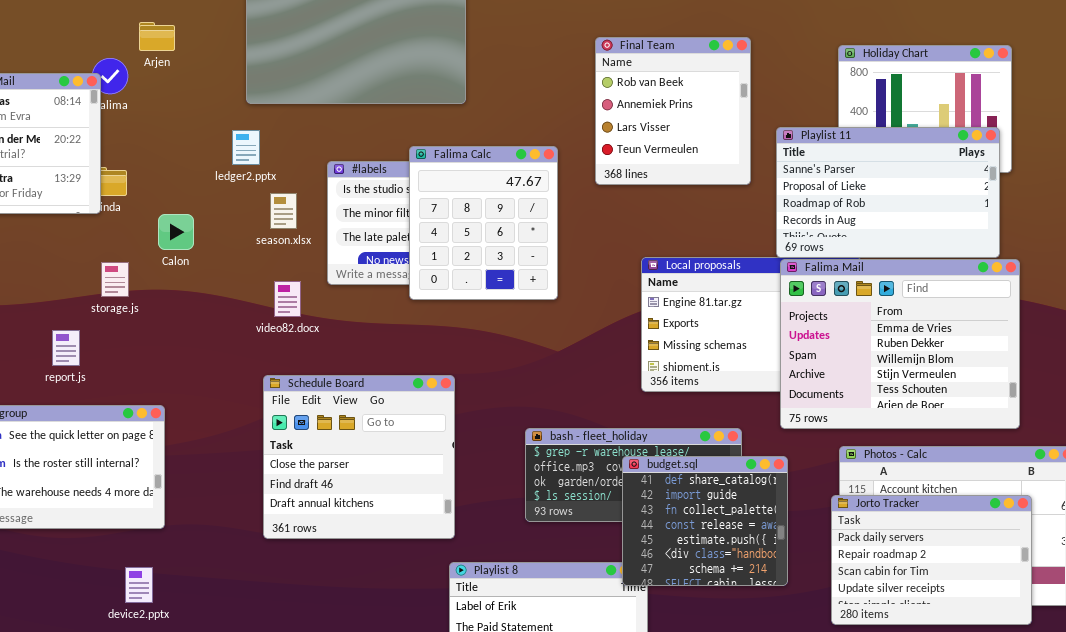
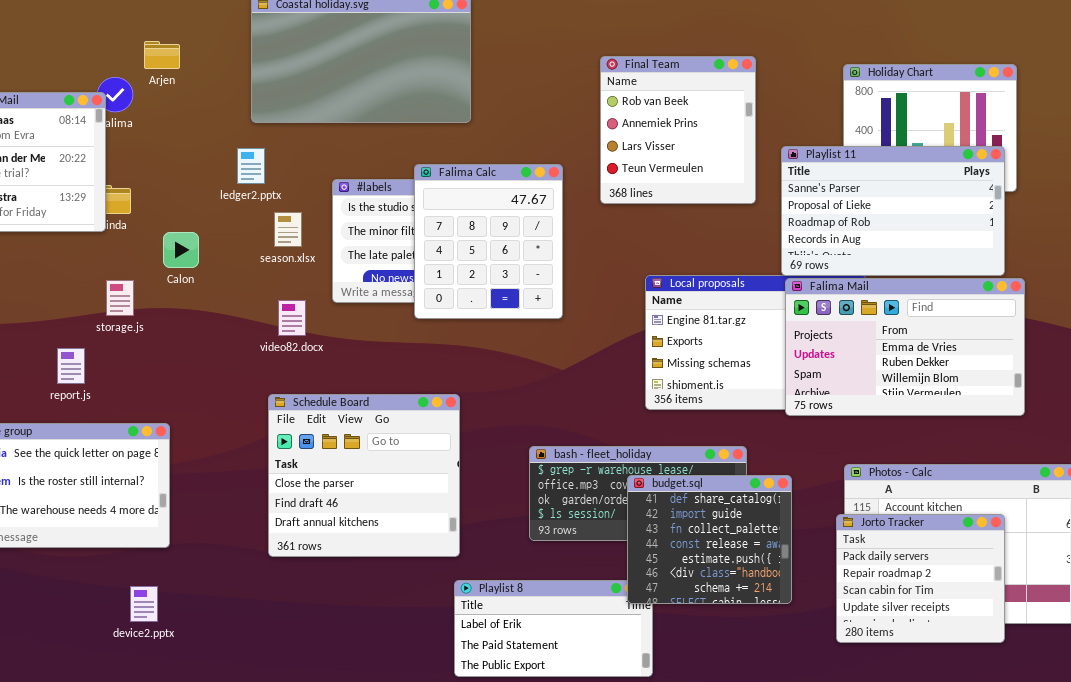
Falima Mail: [780,259,1020,429] -> [785,278,1025,416], resized
Jorto Tracker: [831,495,1032,625] -> [836,514,1005,643], resized

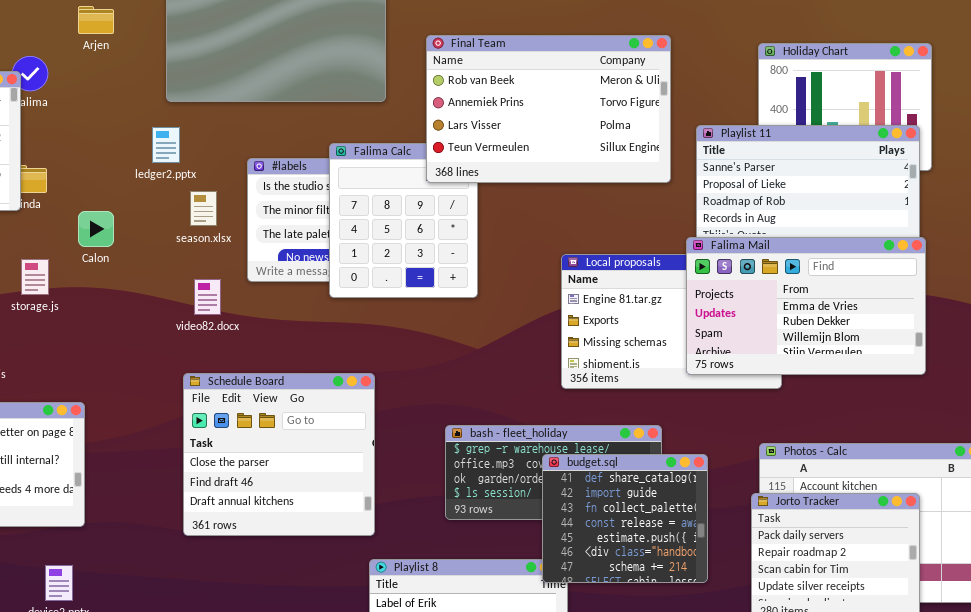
Arjen: [144,41,180,69] -> [78,6,114,34], moved
Final Team: [600,56,756,204] -> [426,35,671,183], resized
Falima Mail: [785,278,1025,416] -> [686,237,926,375], moved

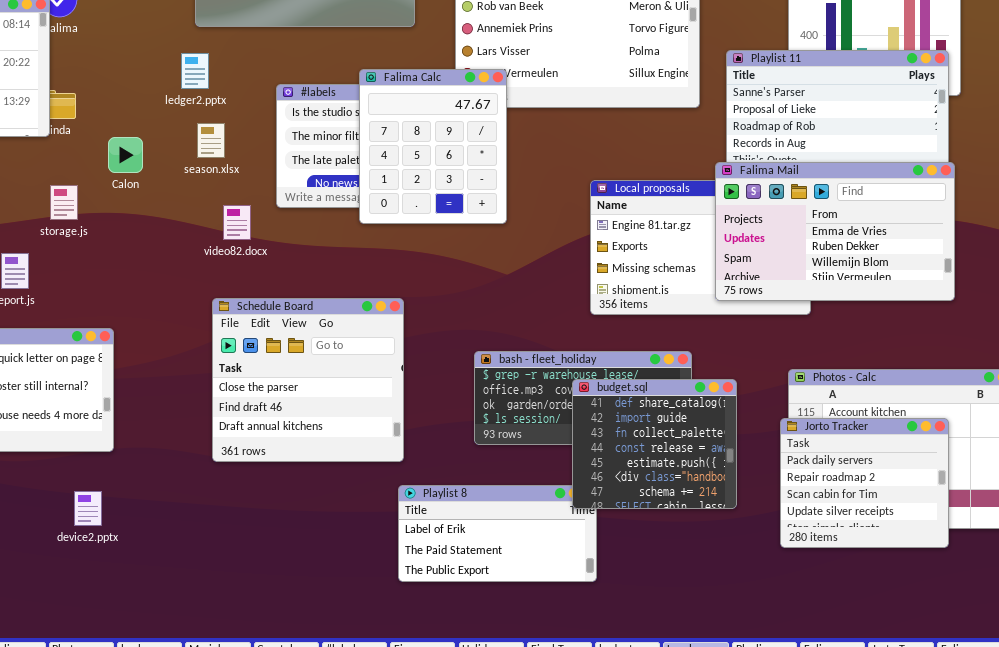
Falima Calc: [329,143,478,298] -> [359,69,507,224], raised
season.xlsx: [190,191,217,226] -> [197,123,225,158], moved

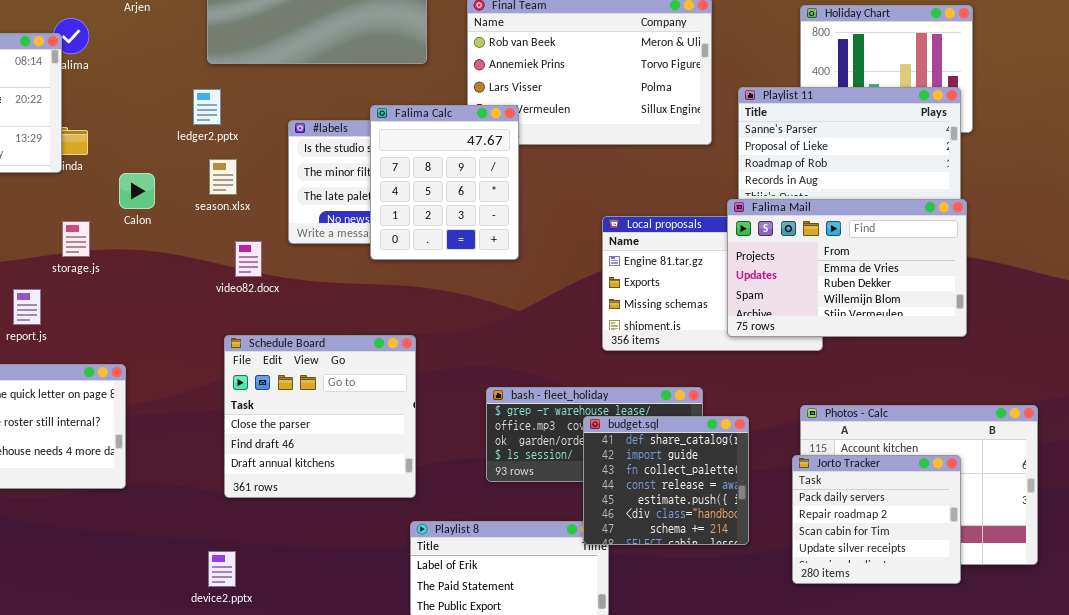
device2.pptx: [74,491,102,526] -> [208,551,236,587], moved

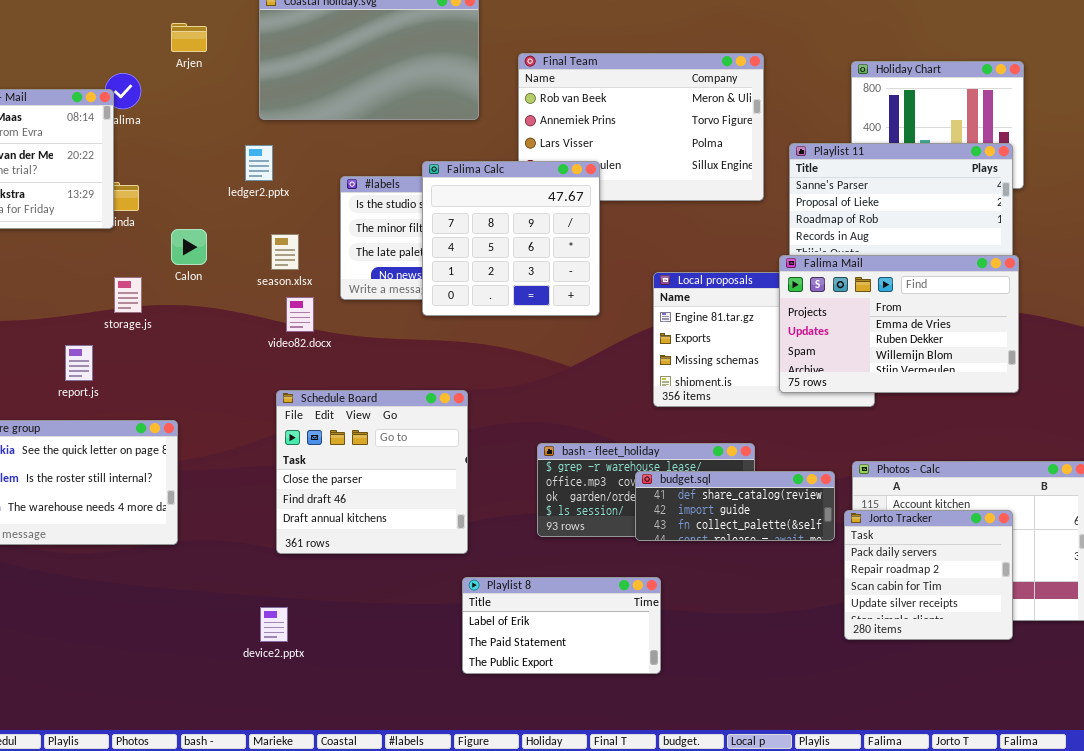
Falima Calc: [370,105,519,260] -> [422,161,600,316], resized
season.xlsx: [209,159,237,195] -> [271,234,299,270], moved
budget.sql: [583,416,749,545] -> [635,471,835,541], resized

